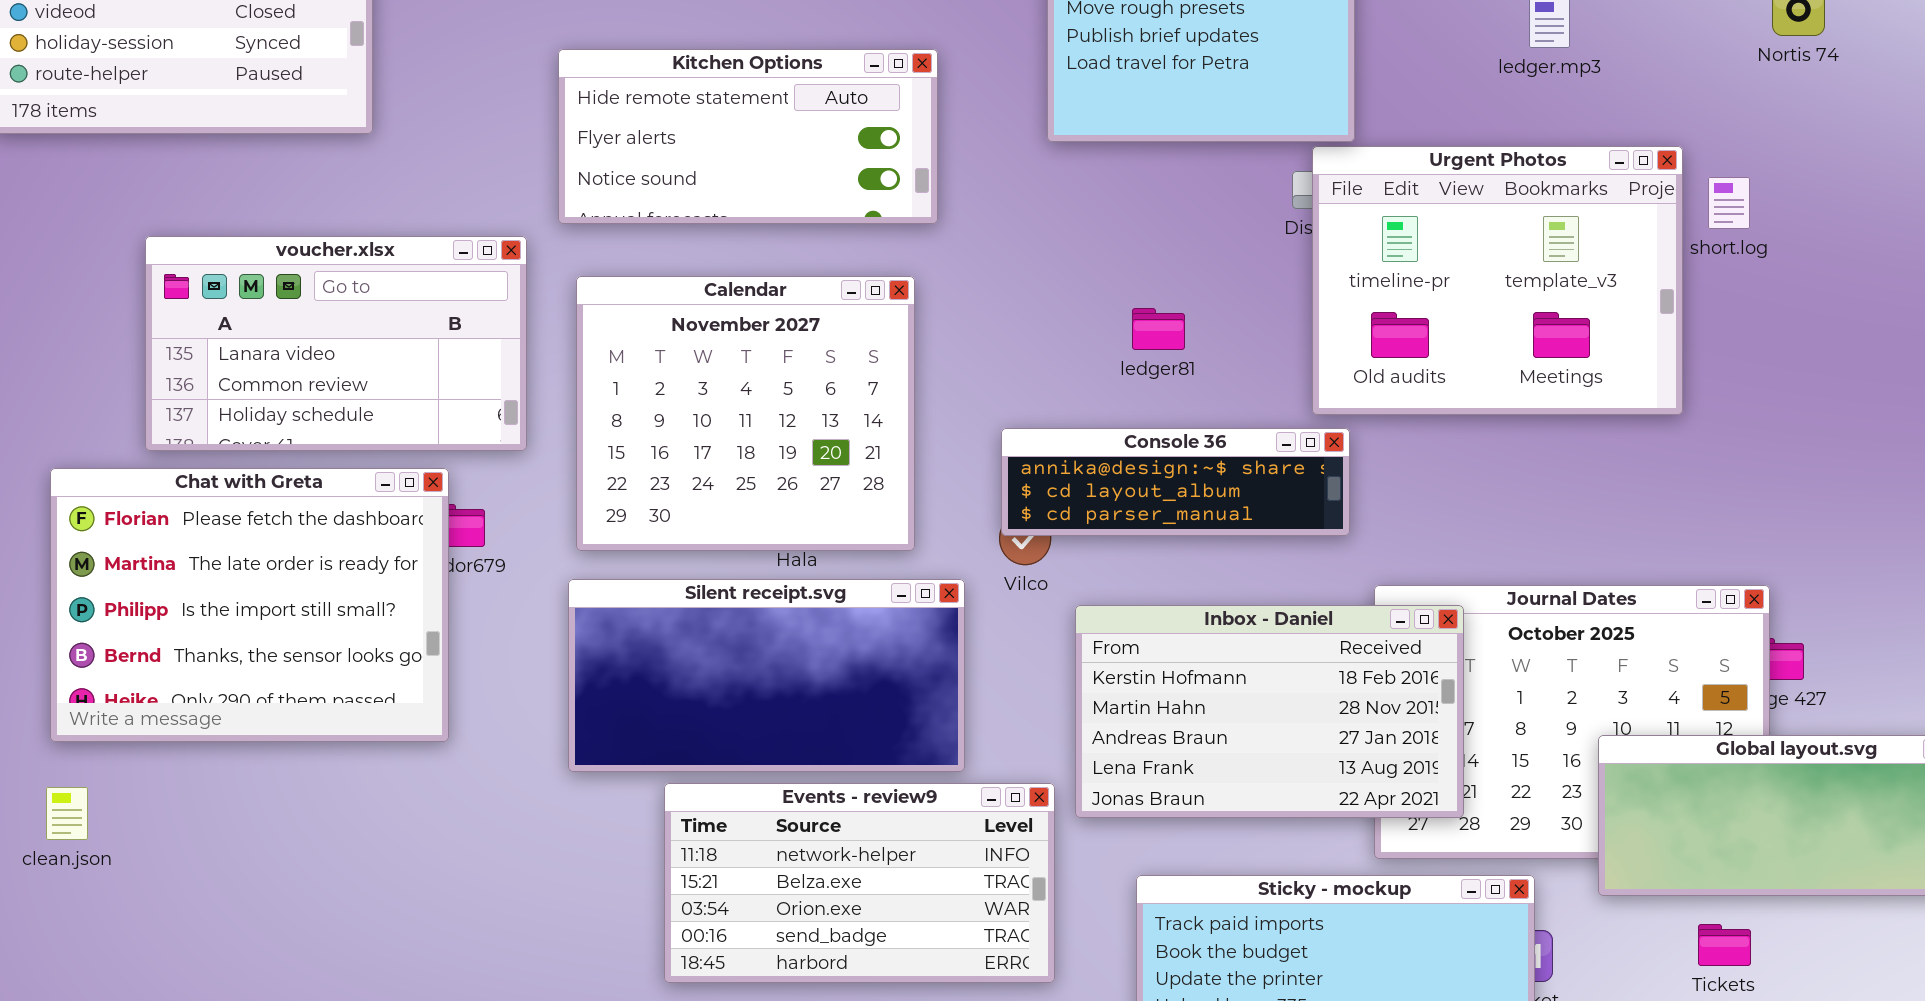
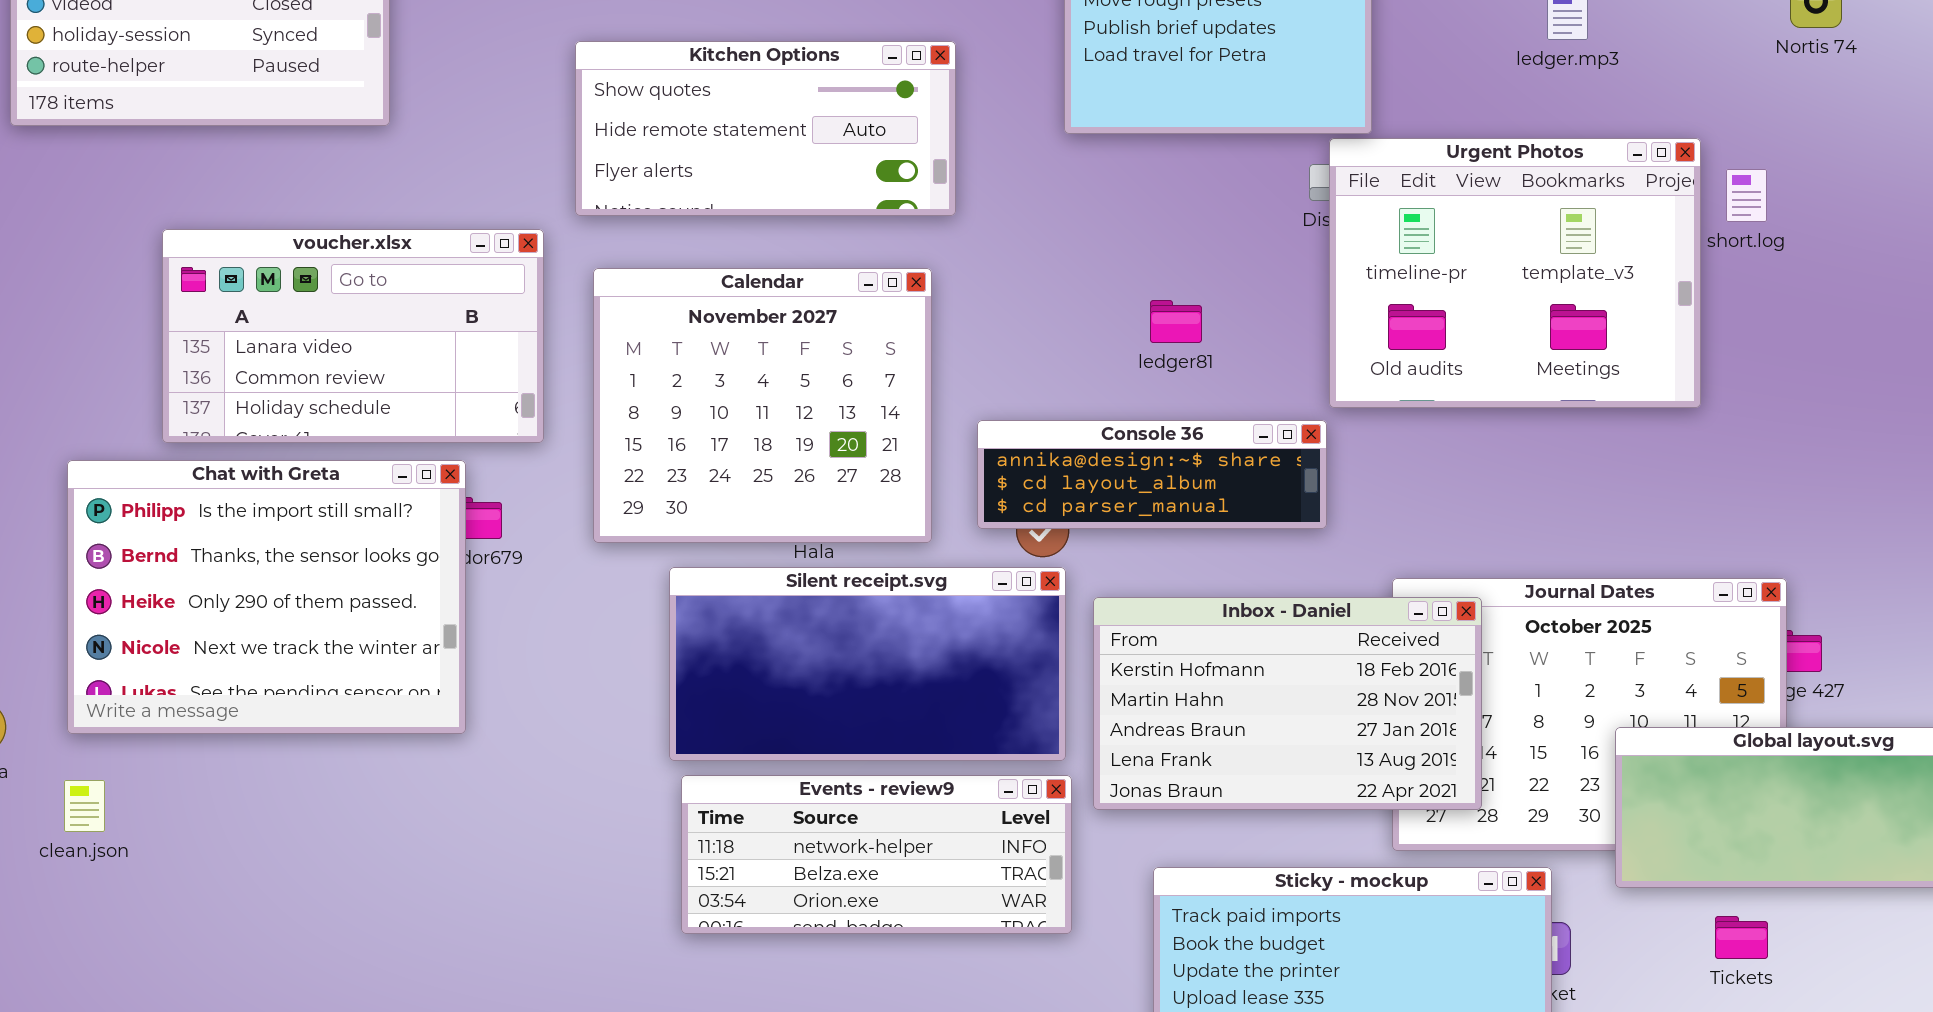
Kitchen Options: [558,49,938,224] -> [575,41,956,216], scrolled up 1 row
Console 36: [1001,428,1350,536] -> [977,420,1327,529], moved
Chat with Greta: [50,468,449,742] -> [67,460,466,734], scrolled down 2 rows
Silent receipt.svg: [568,579,965,772] -> [669,567,1066,761], moved
Events - review9: [664,783,1055,983] -> [681,775,1072,934], resized

